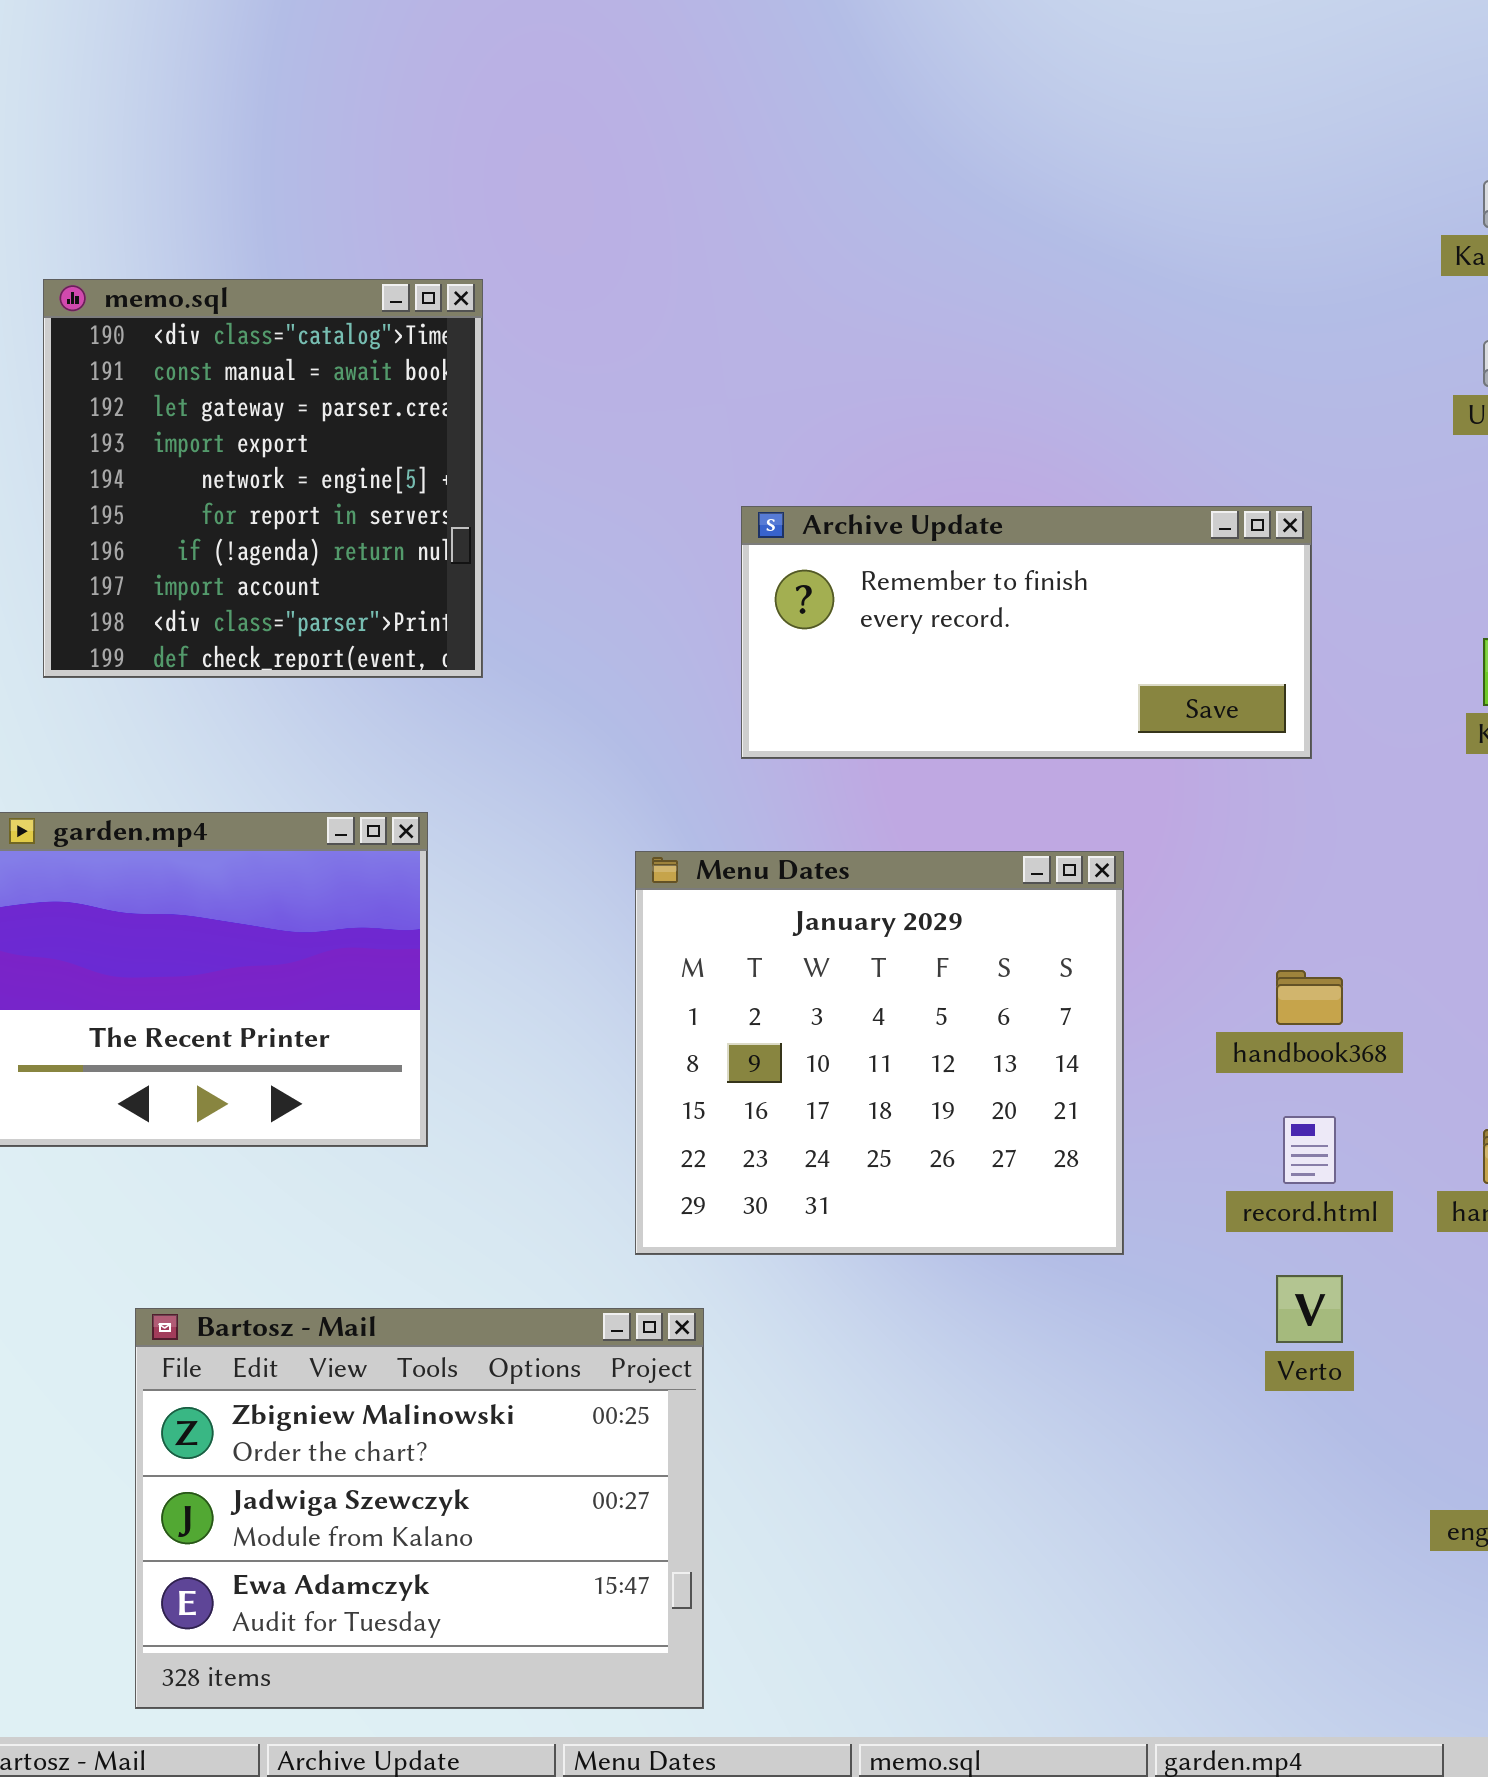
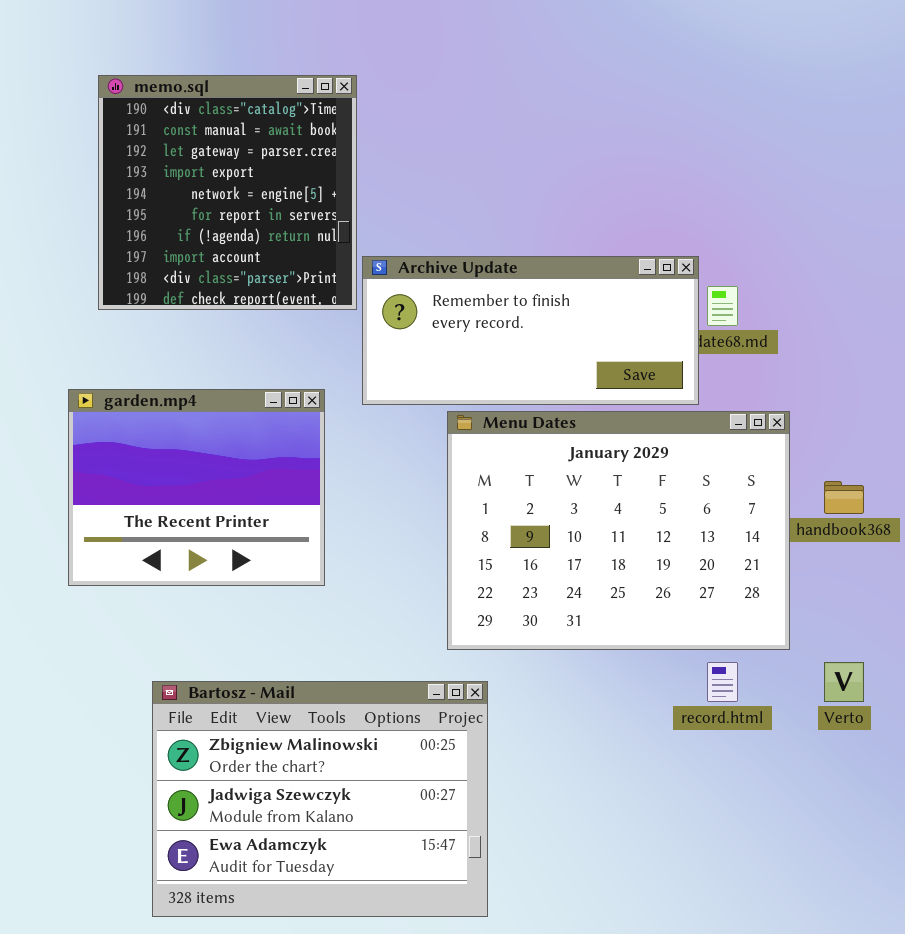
Archive Update: [741,506,1312,759] -> [362,256,699,405], moved
Menu Dates: [635,851,1124,1255] -> [447,411,790,650], resized
record.html: [1283,1116,1336,1184] -> [707,662,738,702], moved

